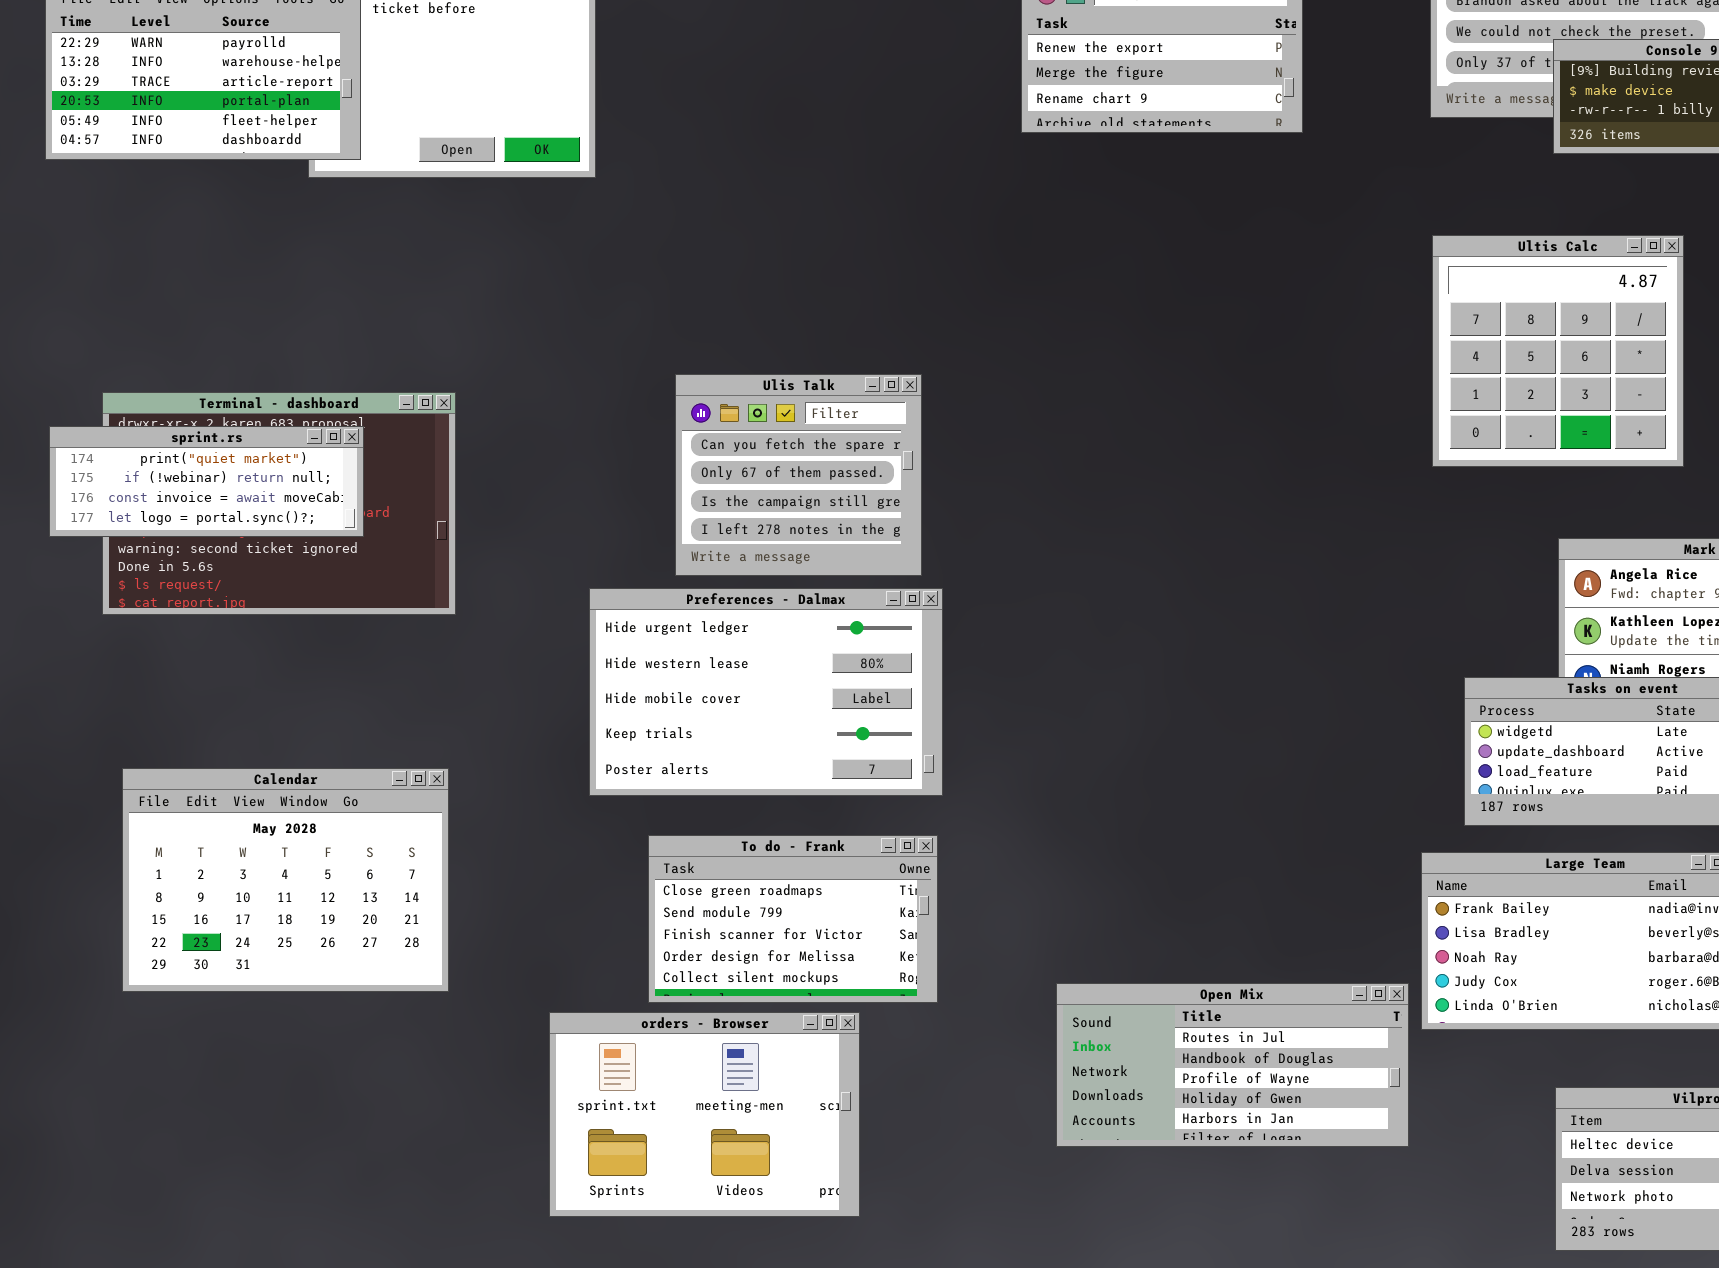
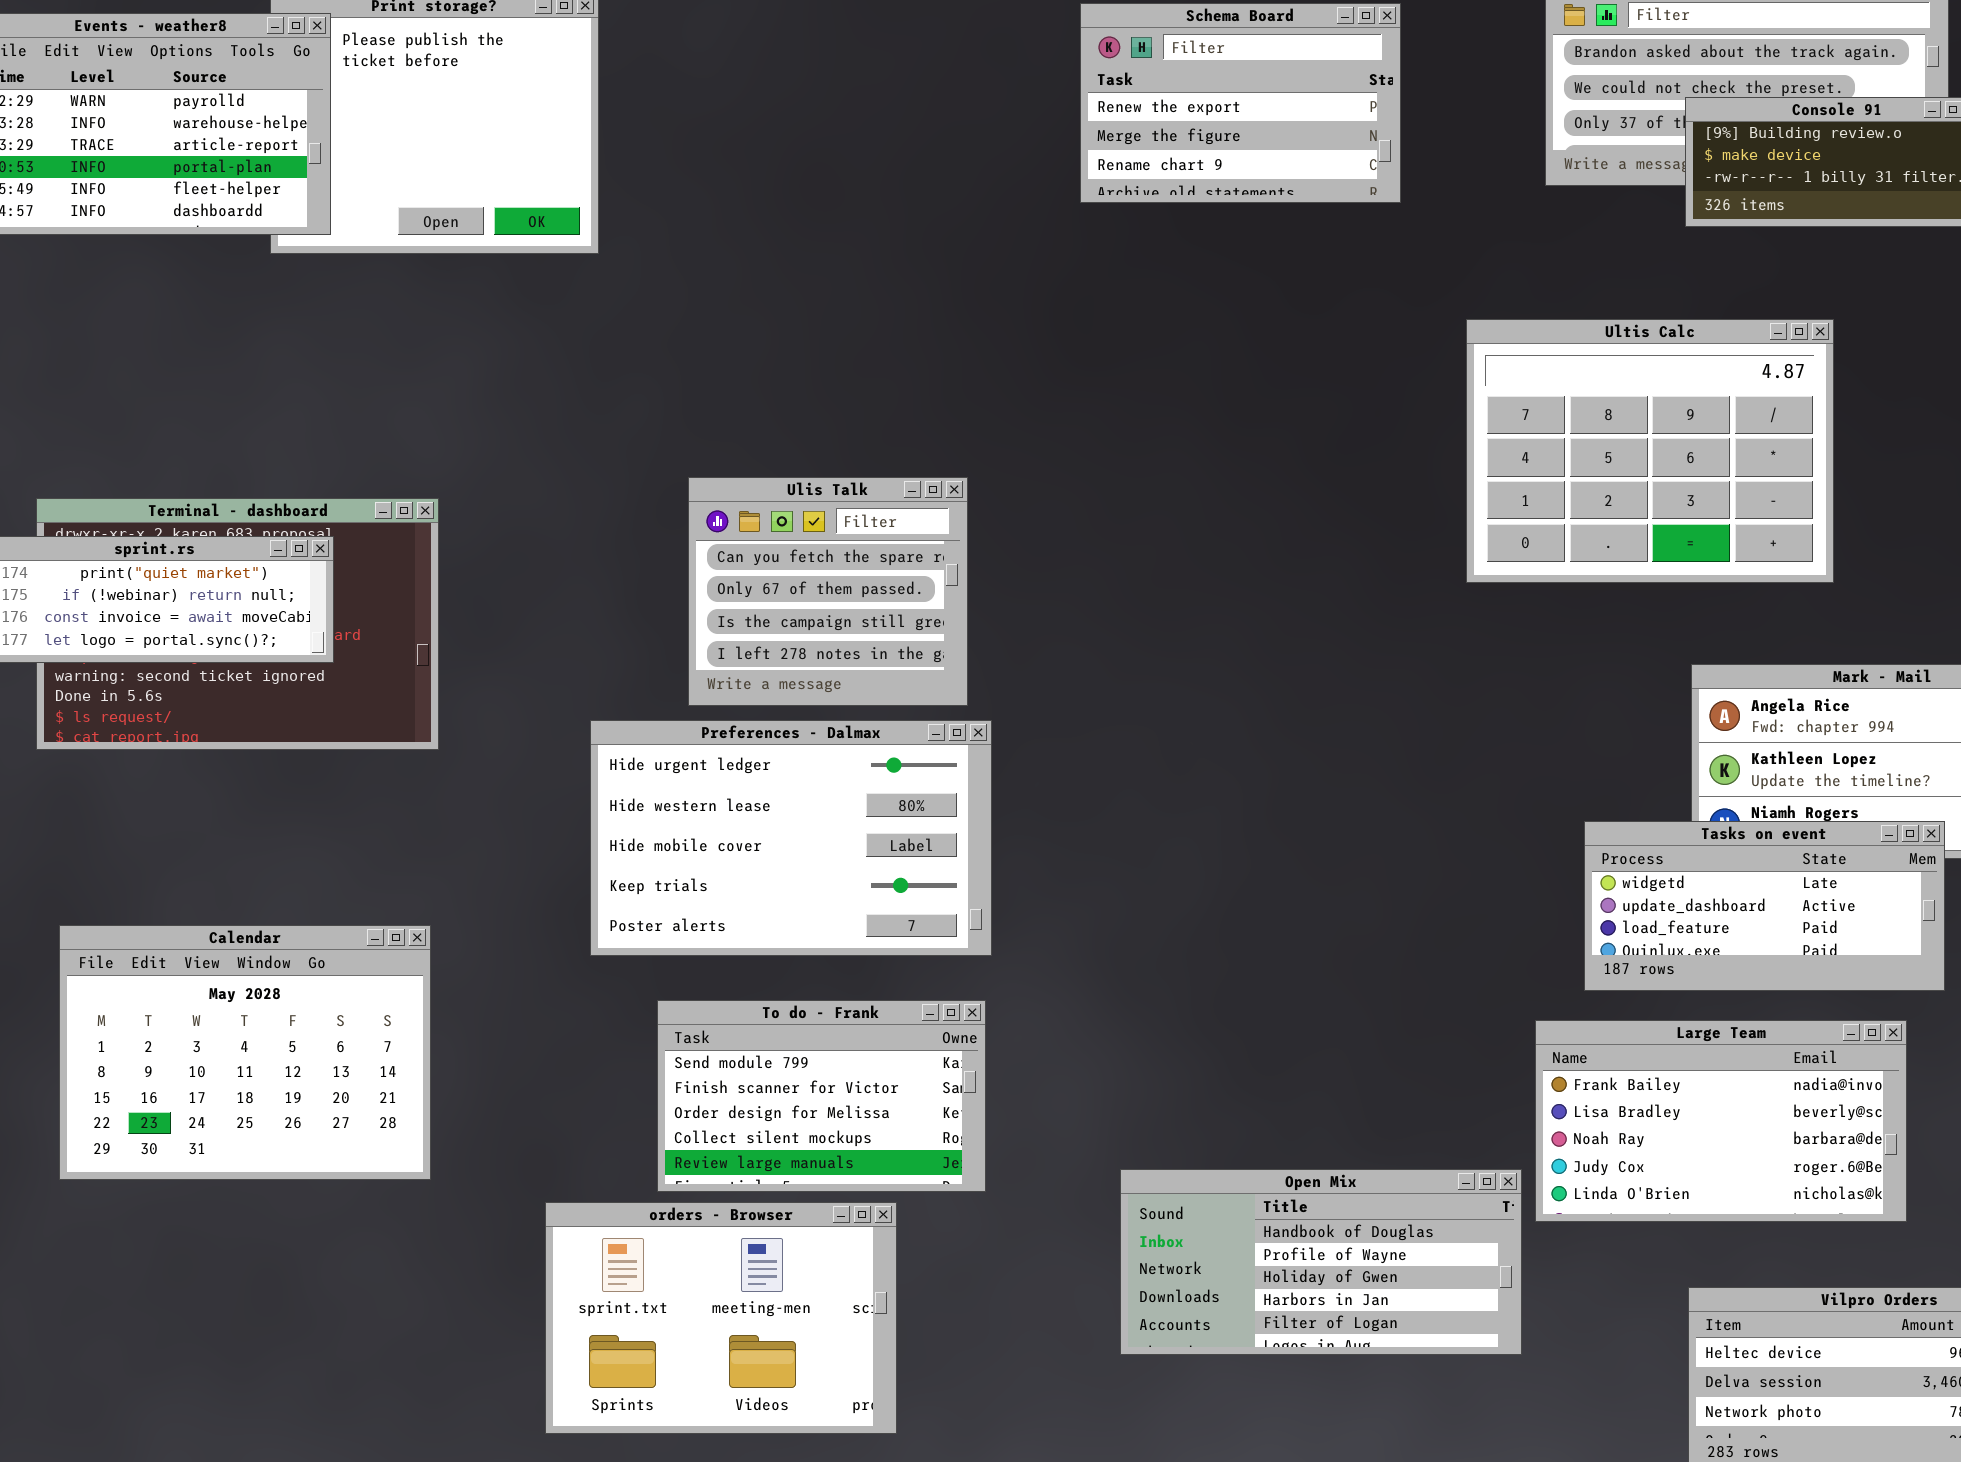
Ultis Calc: [1432,235,1684,467] -> [1466,319,1834,583], resized
To do - Frank: [648,835,938,1003] -> [657,1000,986,1192], scrolled down 1 row
Open Mix: [1056,983,1409,1147] -> [1120,1169,1522,1355], scrolled down 1 row

